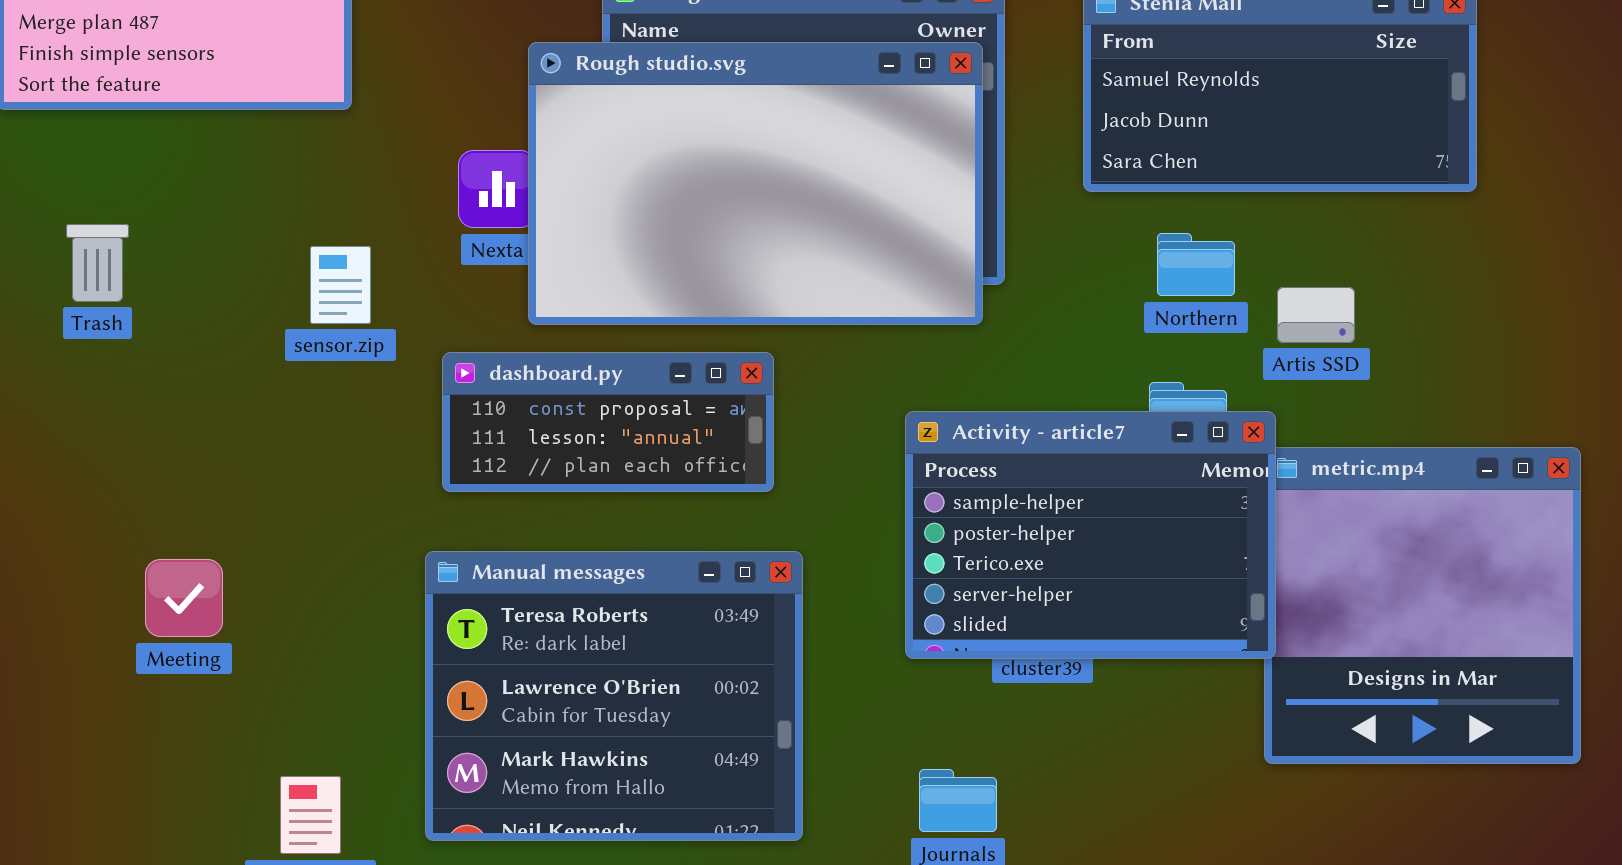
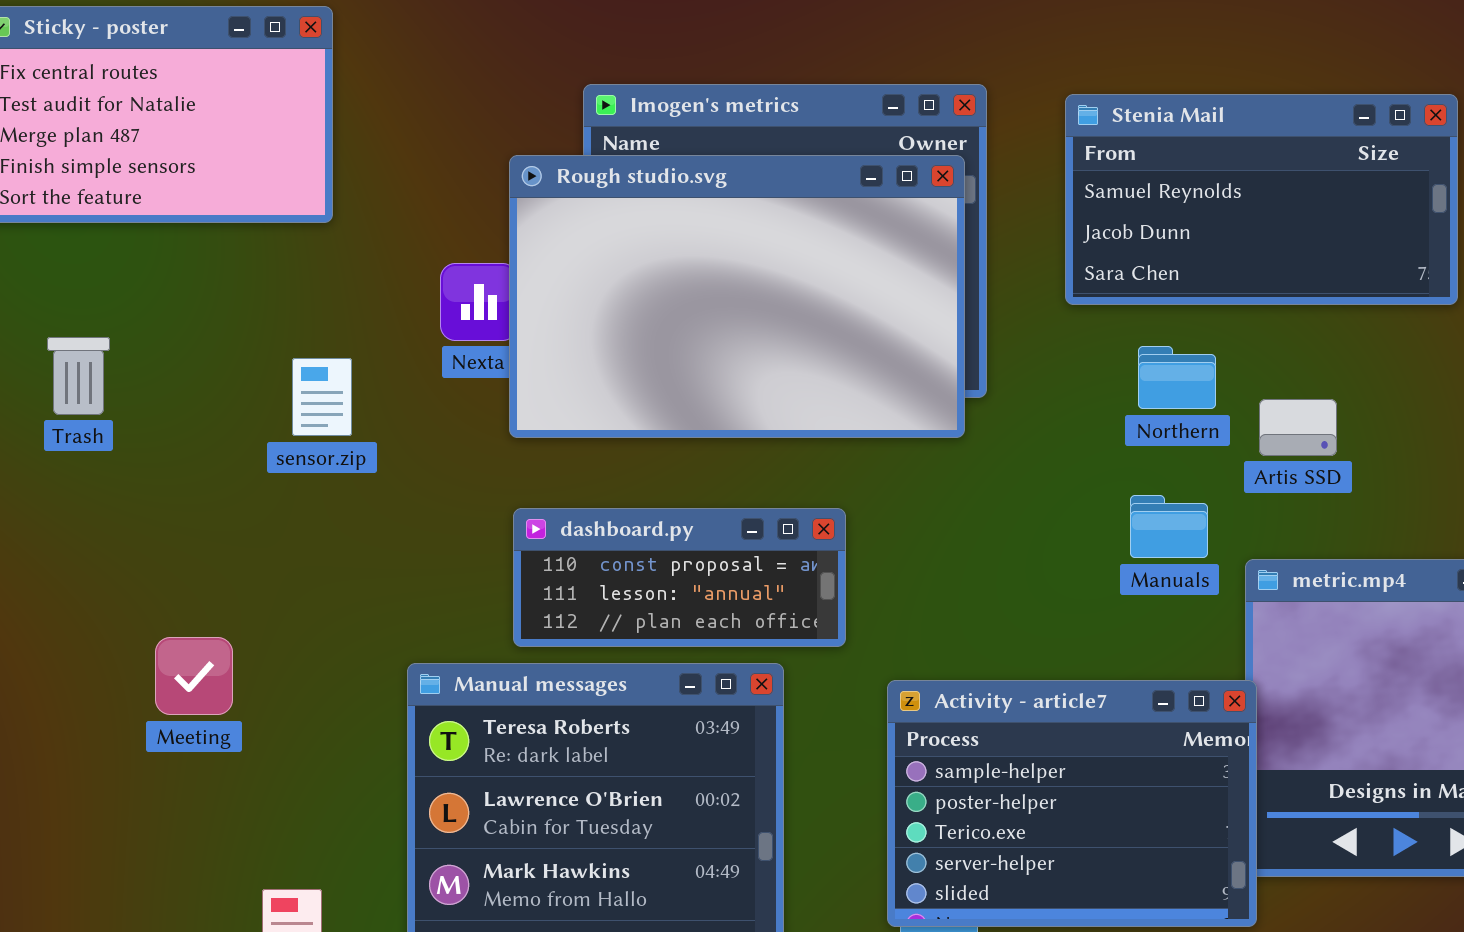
dashboard.py: [442,352,774,492] -> [513,508,846,647], moved
Activity - article7: [905,411,1276,659] -> [887,680,1257,927], moved
Meeting: [145,559,223,637] -> [155,637,233,715], moved

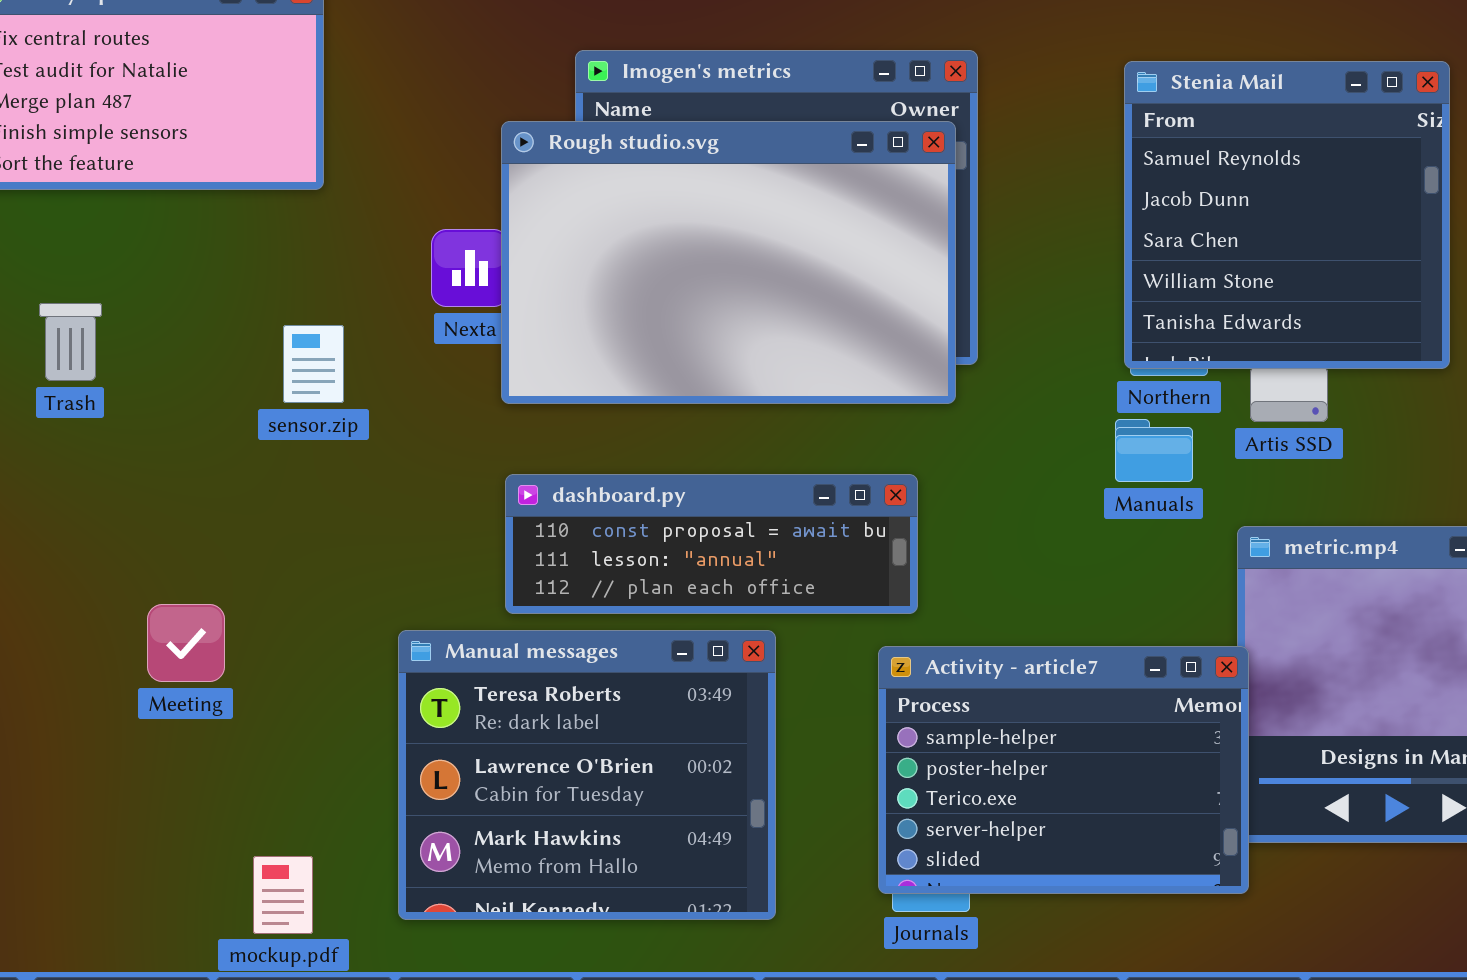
Stenia Mail: [1065,94,1458,305] -> [1124,61,1450,369], resized
Manuals: [1130,495,1208,558] -> [1115,419,1193,482], moved
dashboard.py: [513,508,846,647] -> [505,474,918,614], resized

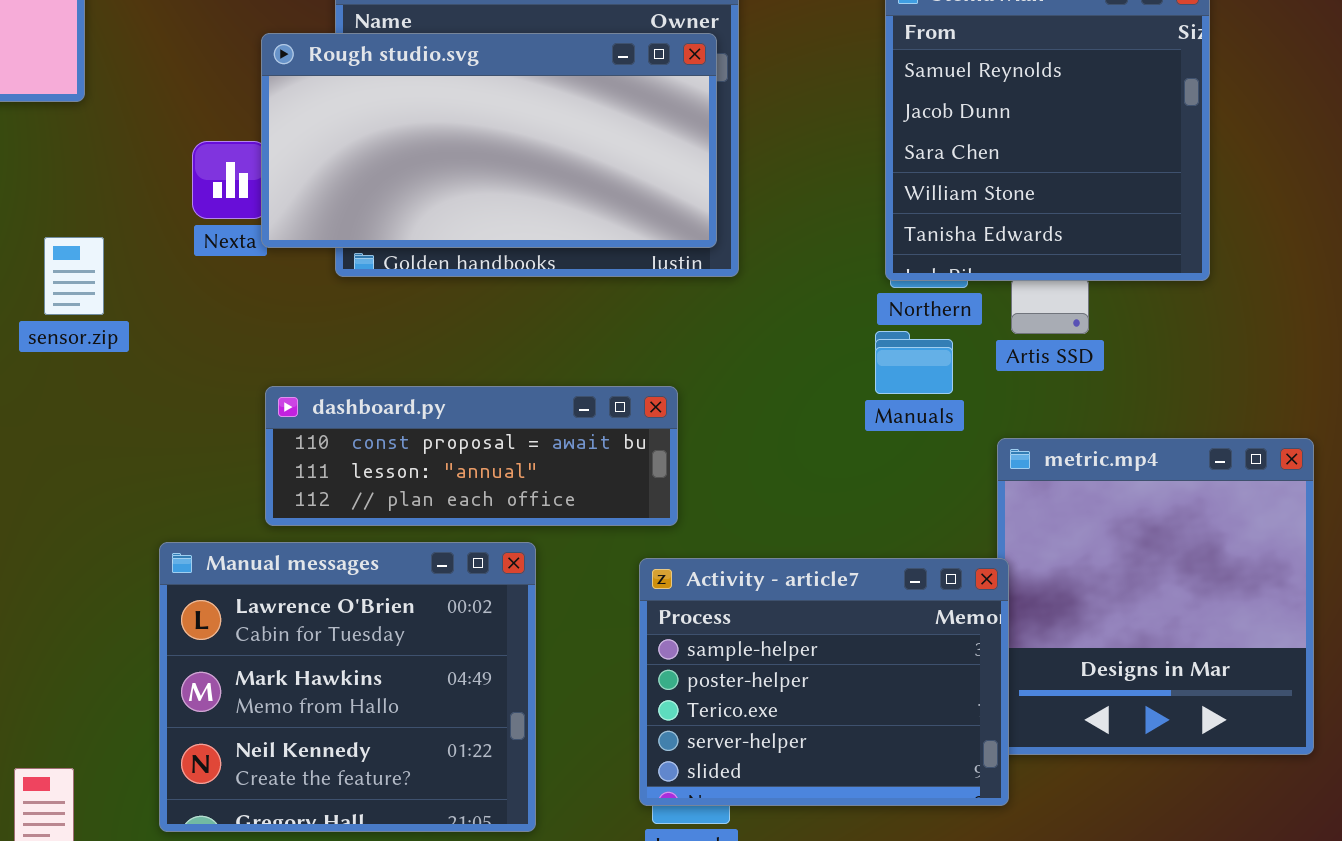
Rough studio.svg: [501,121,956,404] -> [261,33,717,248], resized
Manual messages: [398,630,776,920] -> [159,542,536,832], scrolled down 1 row

